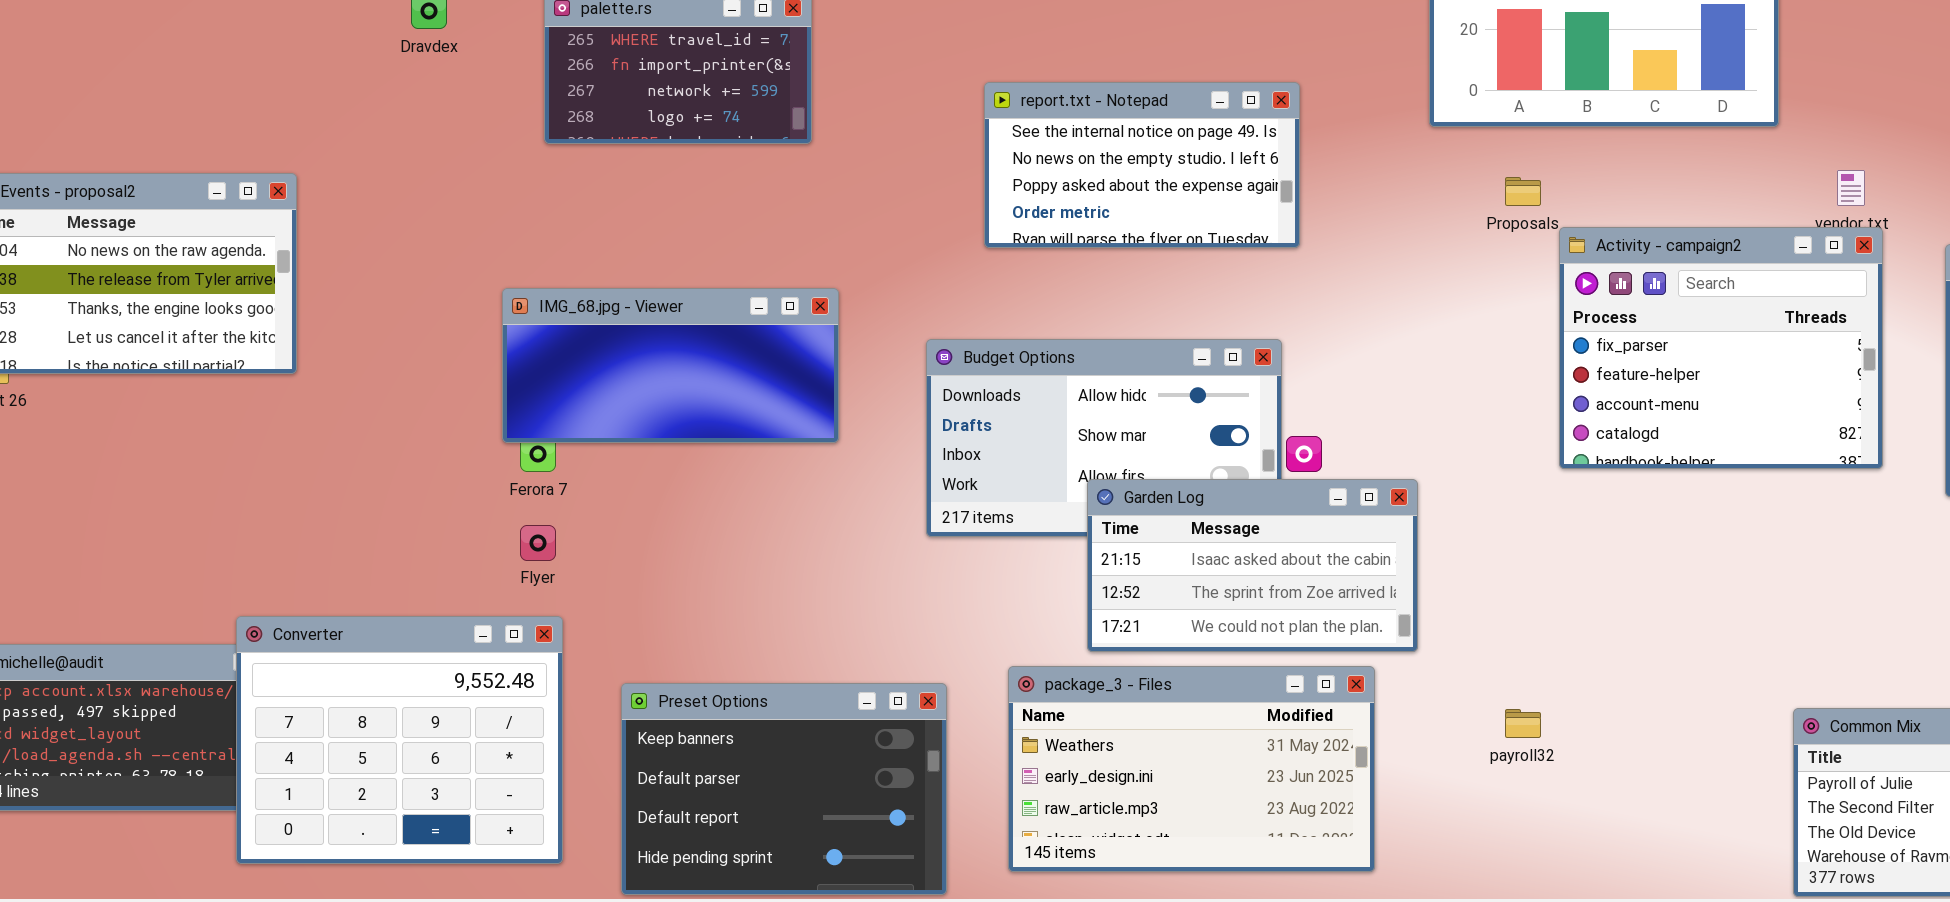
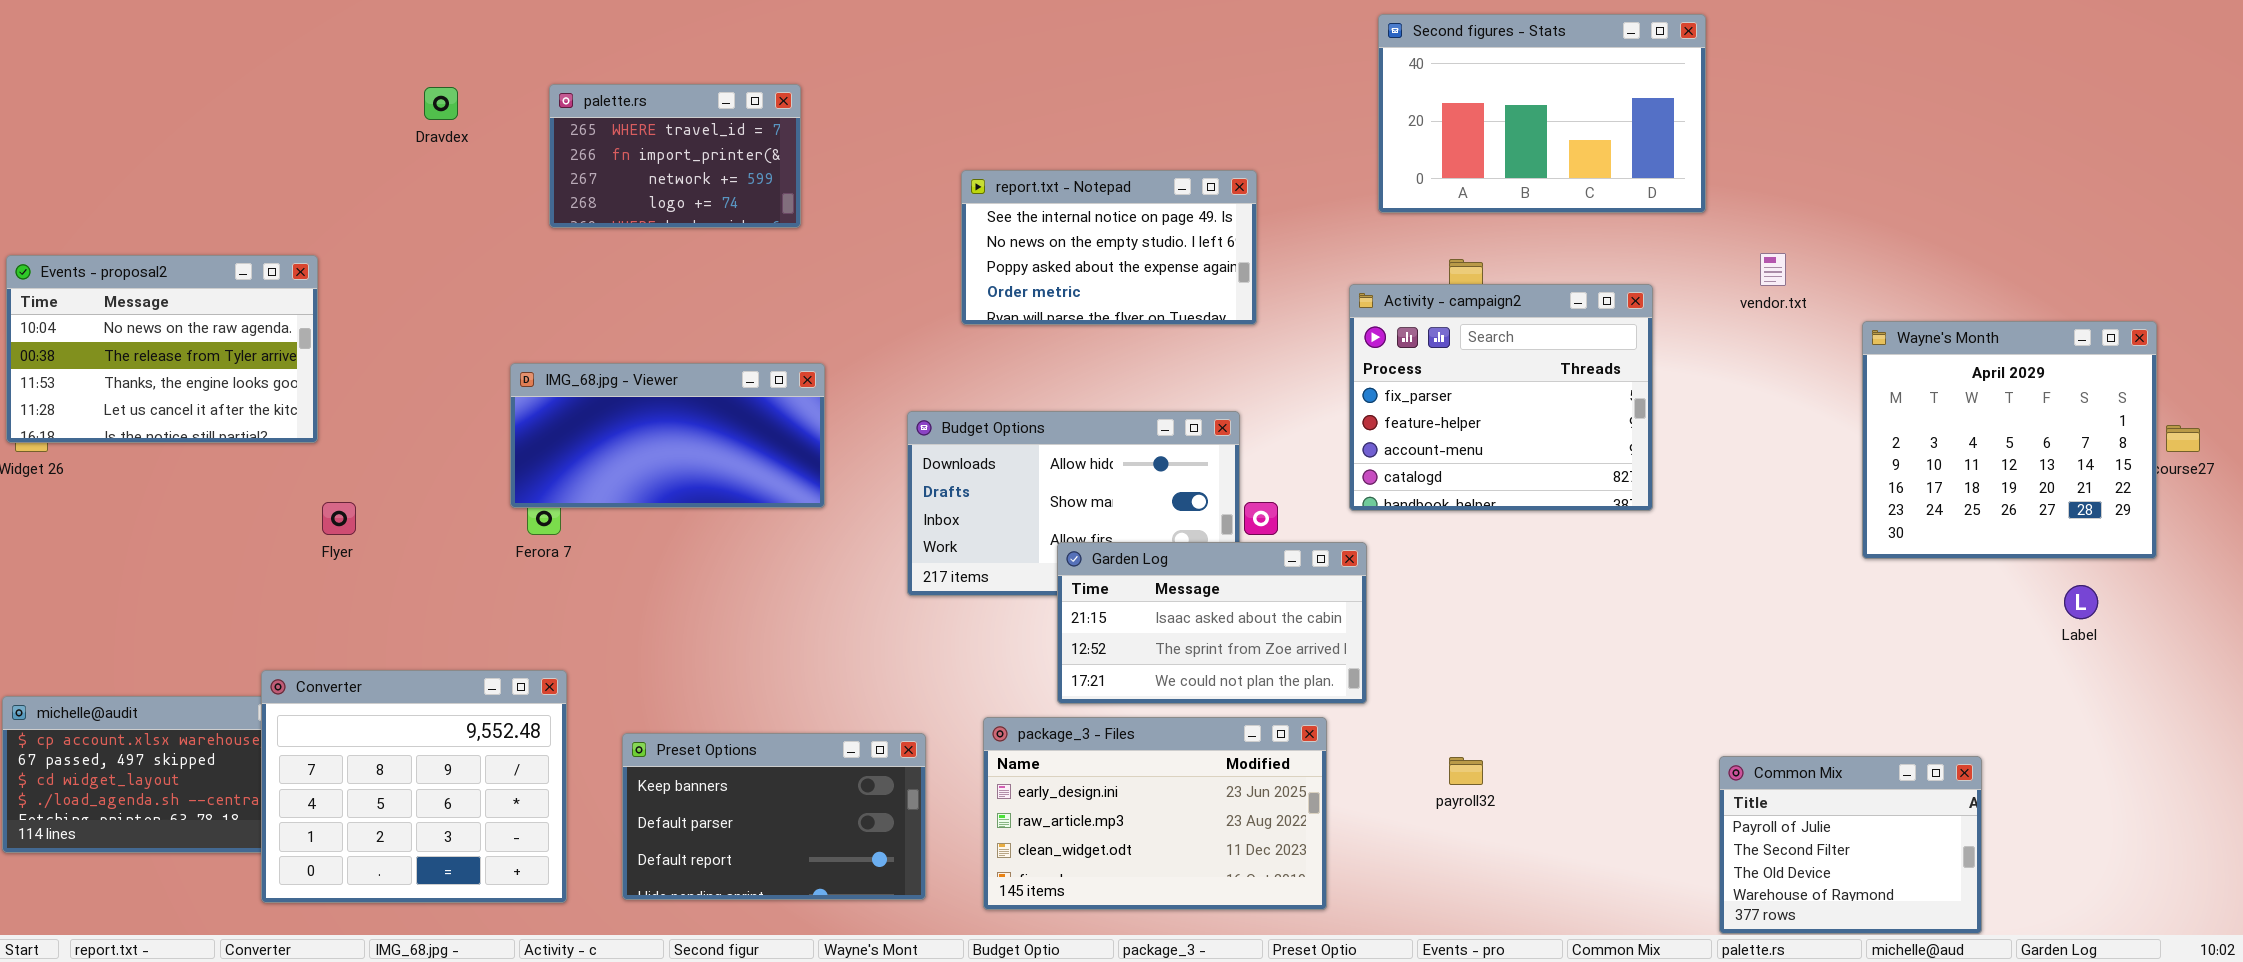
Activity - campaign2: [1559,227,1883,469] -> [1349,284,1653,511], moved
Flyer: [520,525,556,561] -> [322,502,356,535], moved
package_3 - Files: [1008,666,1375,872] -> [983,717,1327,910], scrolled down 1 row
Preset Options: [621,683,947,895] -> [622,733,926,900], resized

